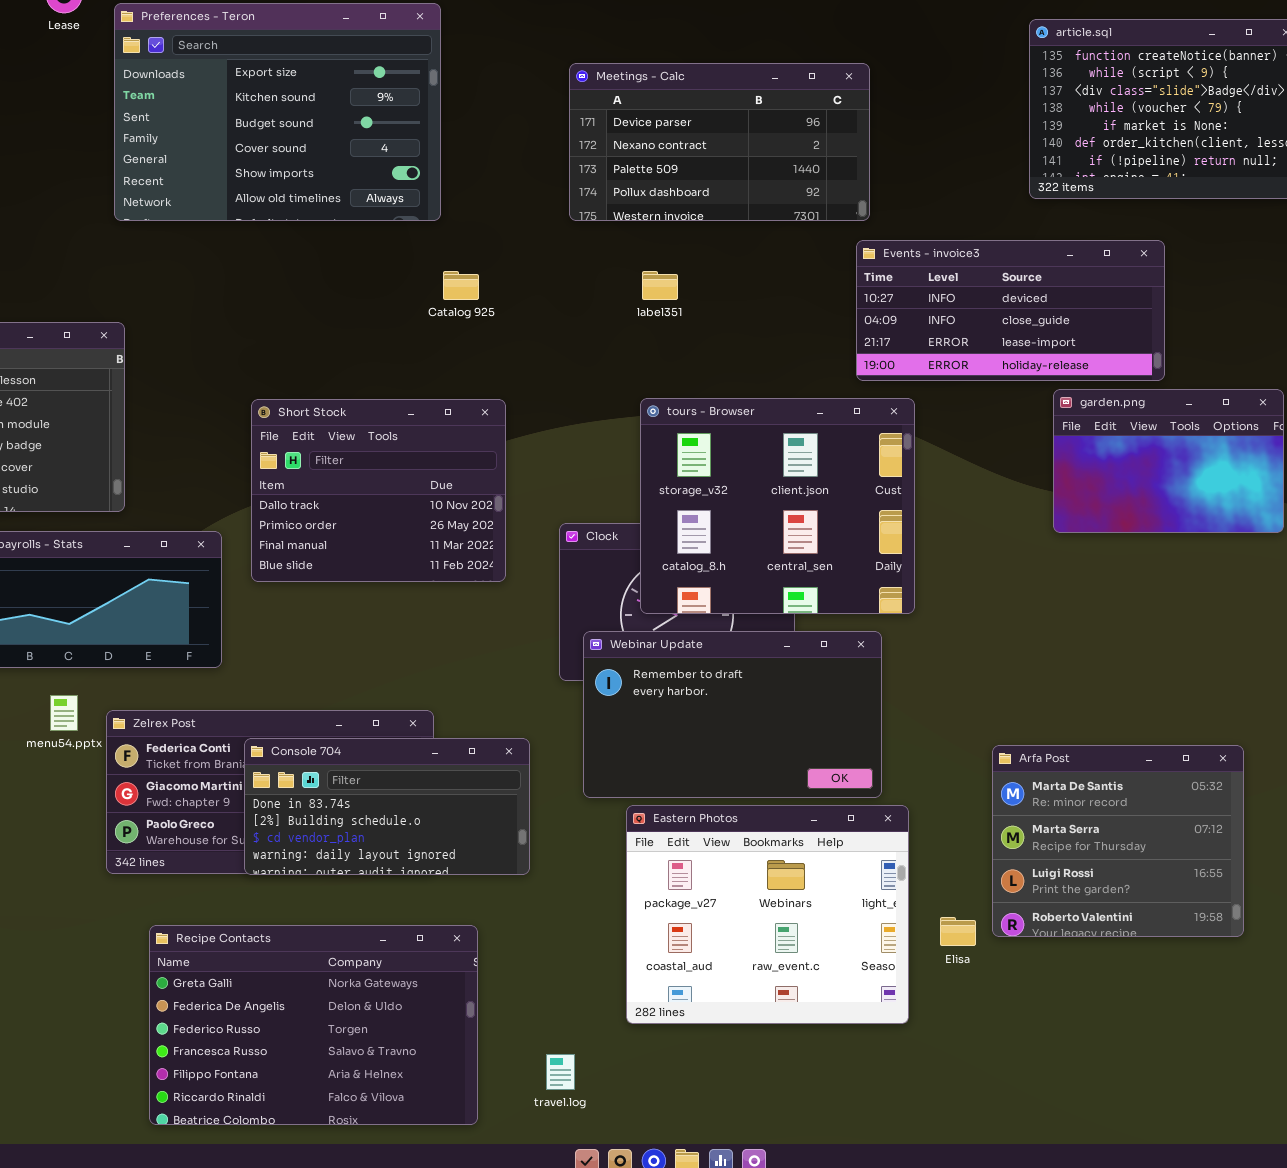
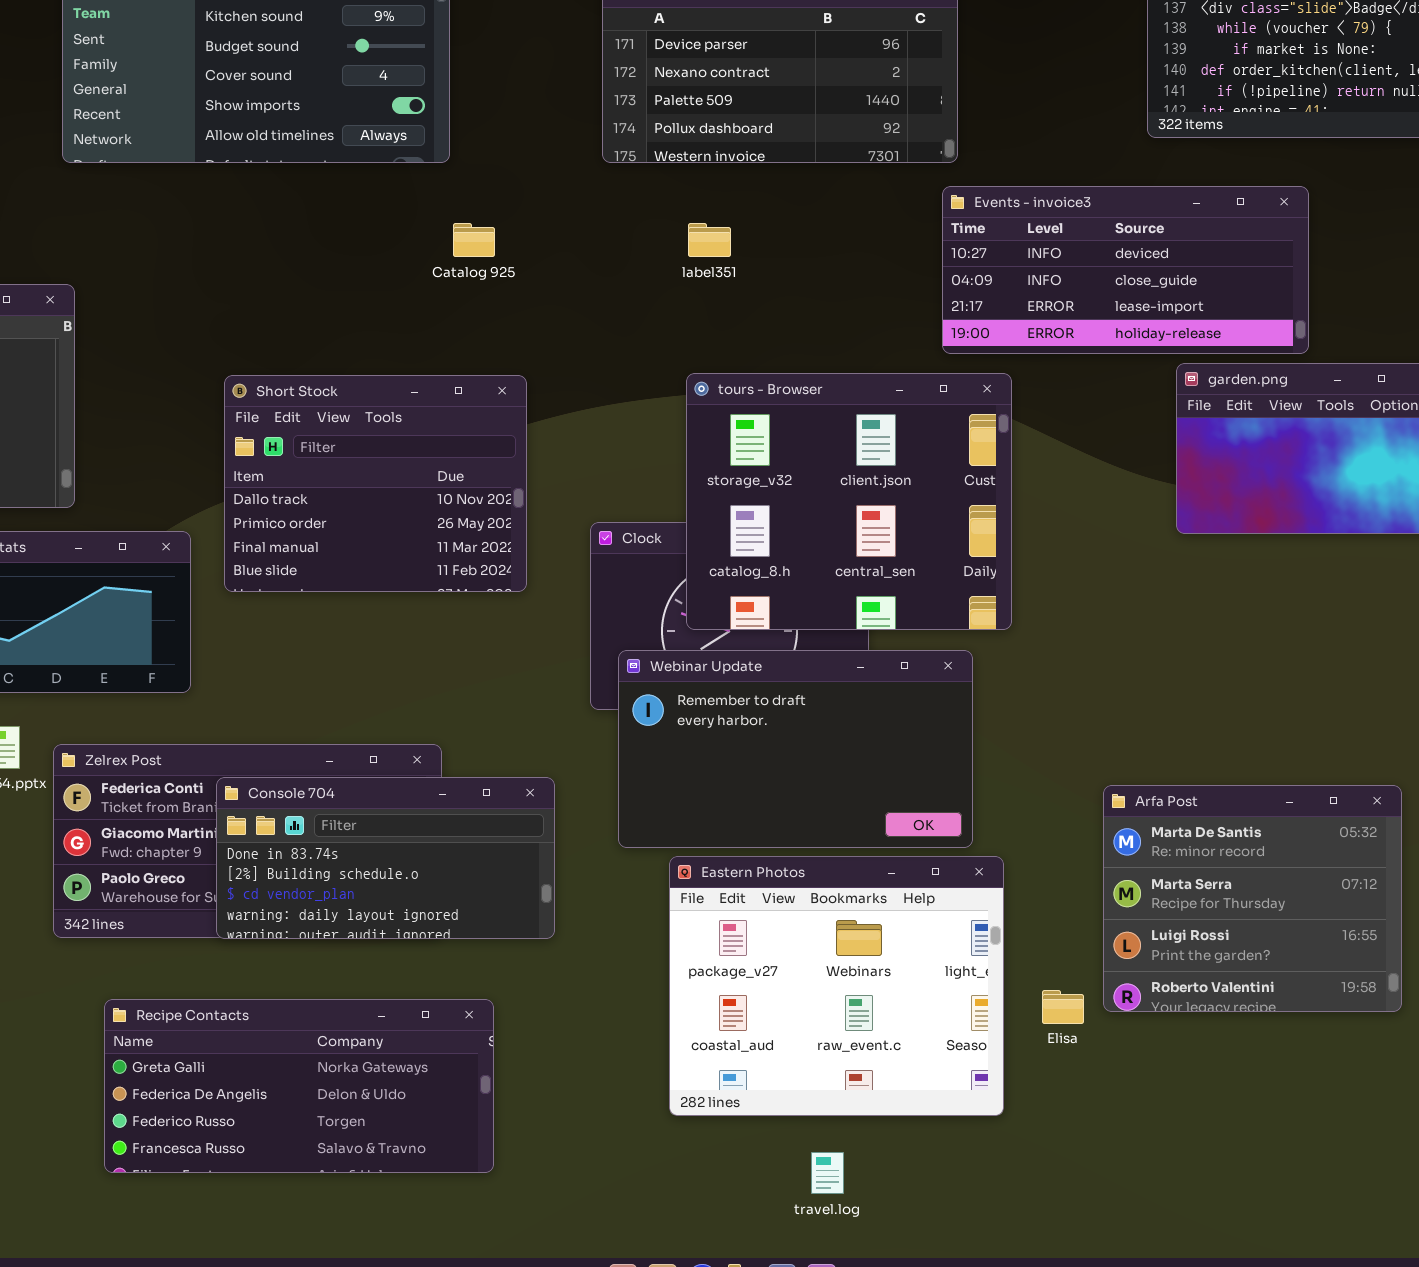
Recipe Contacts: [149,925,478,1125] -> [104,999,494,1173], resized
travel.log: [546,1054,575,1090] -> [811,1152,844,1194], moved

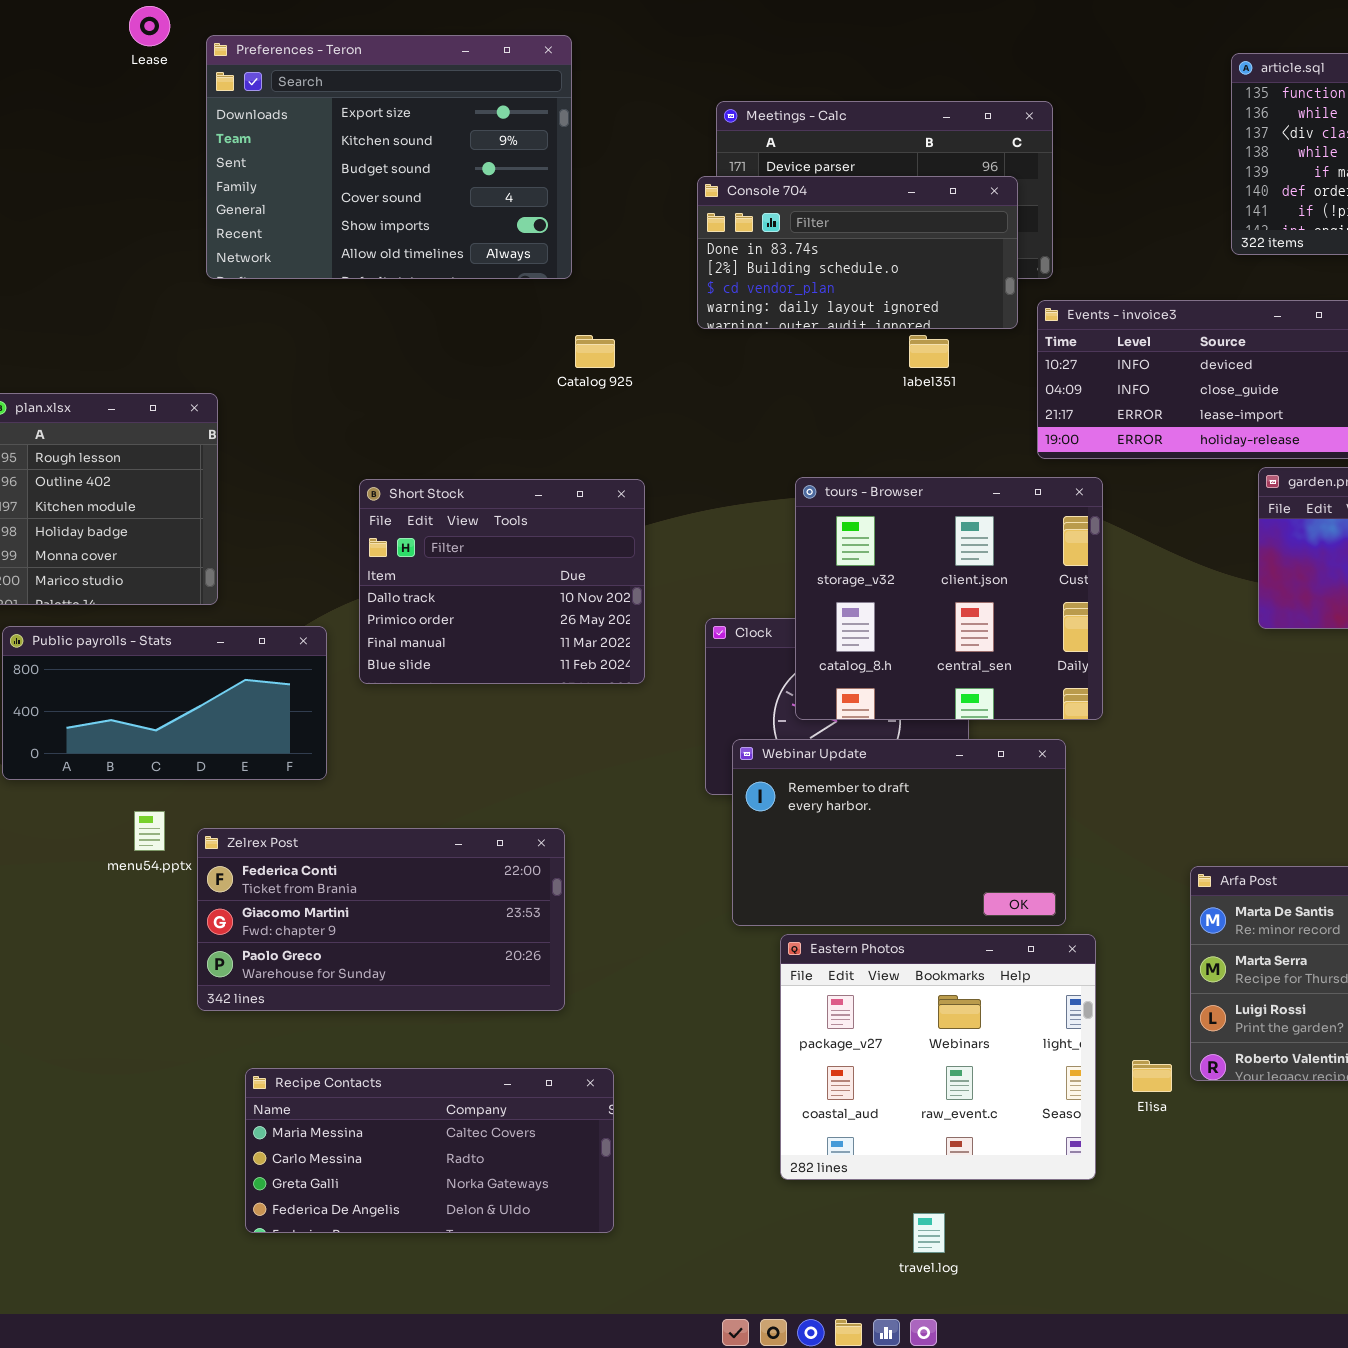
label351: [688,223,731,257] -> [909,335,949,368], moved
Console 704: [216,777,555,939] -> [697,176,1018,329], moved
Recipe Contacts: [104,999,494,1173] -> [245,1068,614,1233], scrolled up 2 rows

